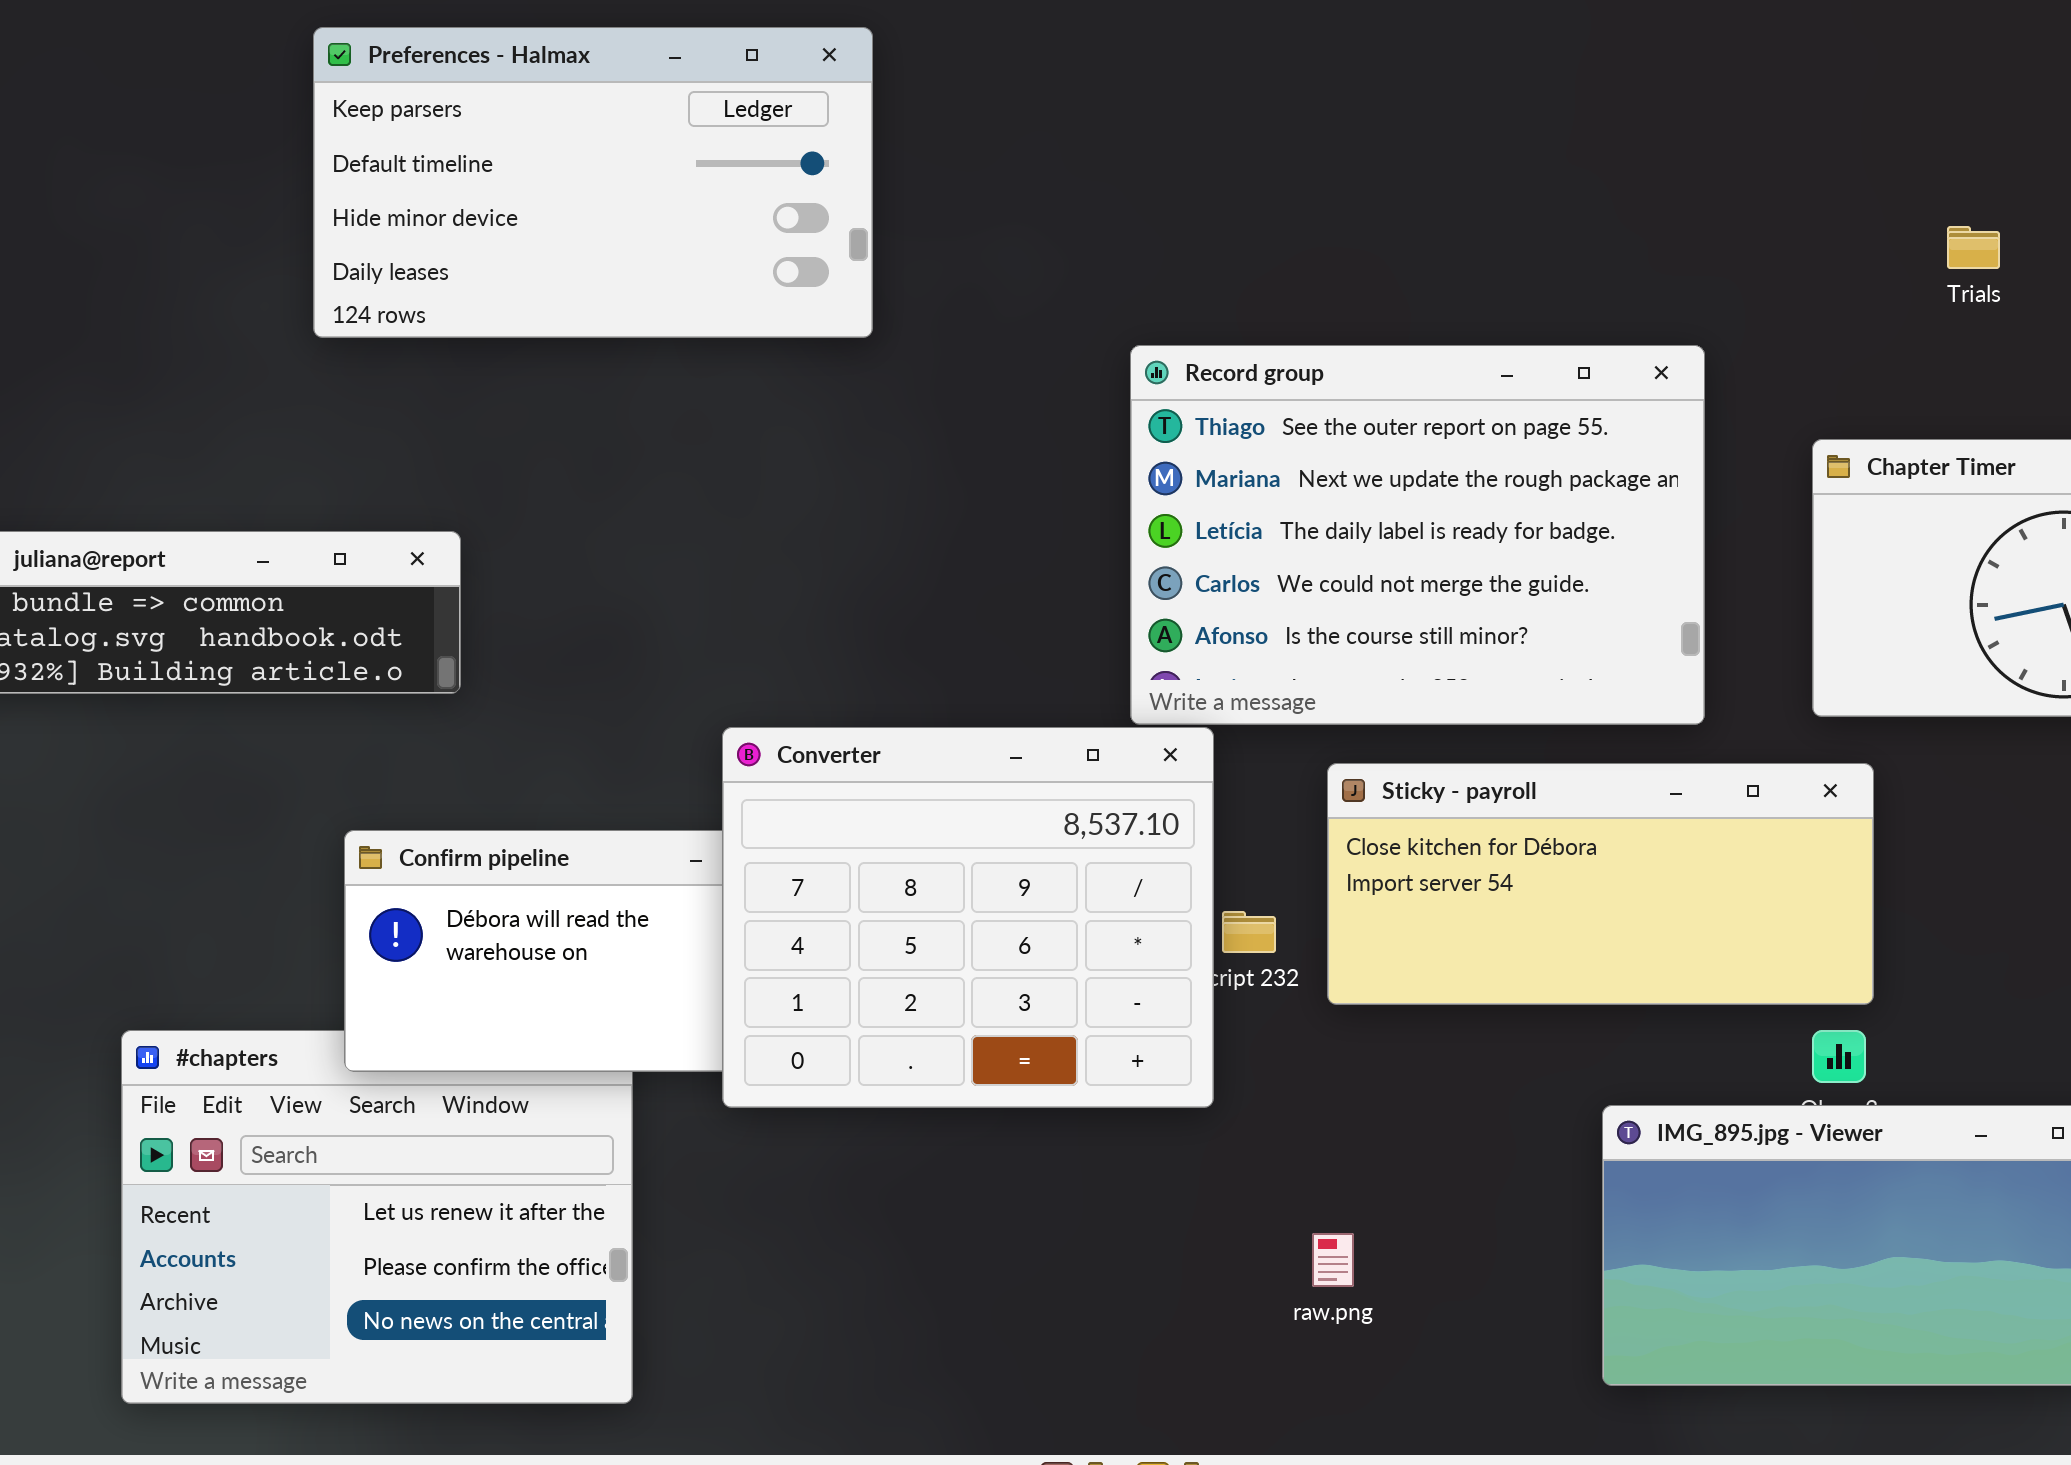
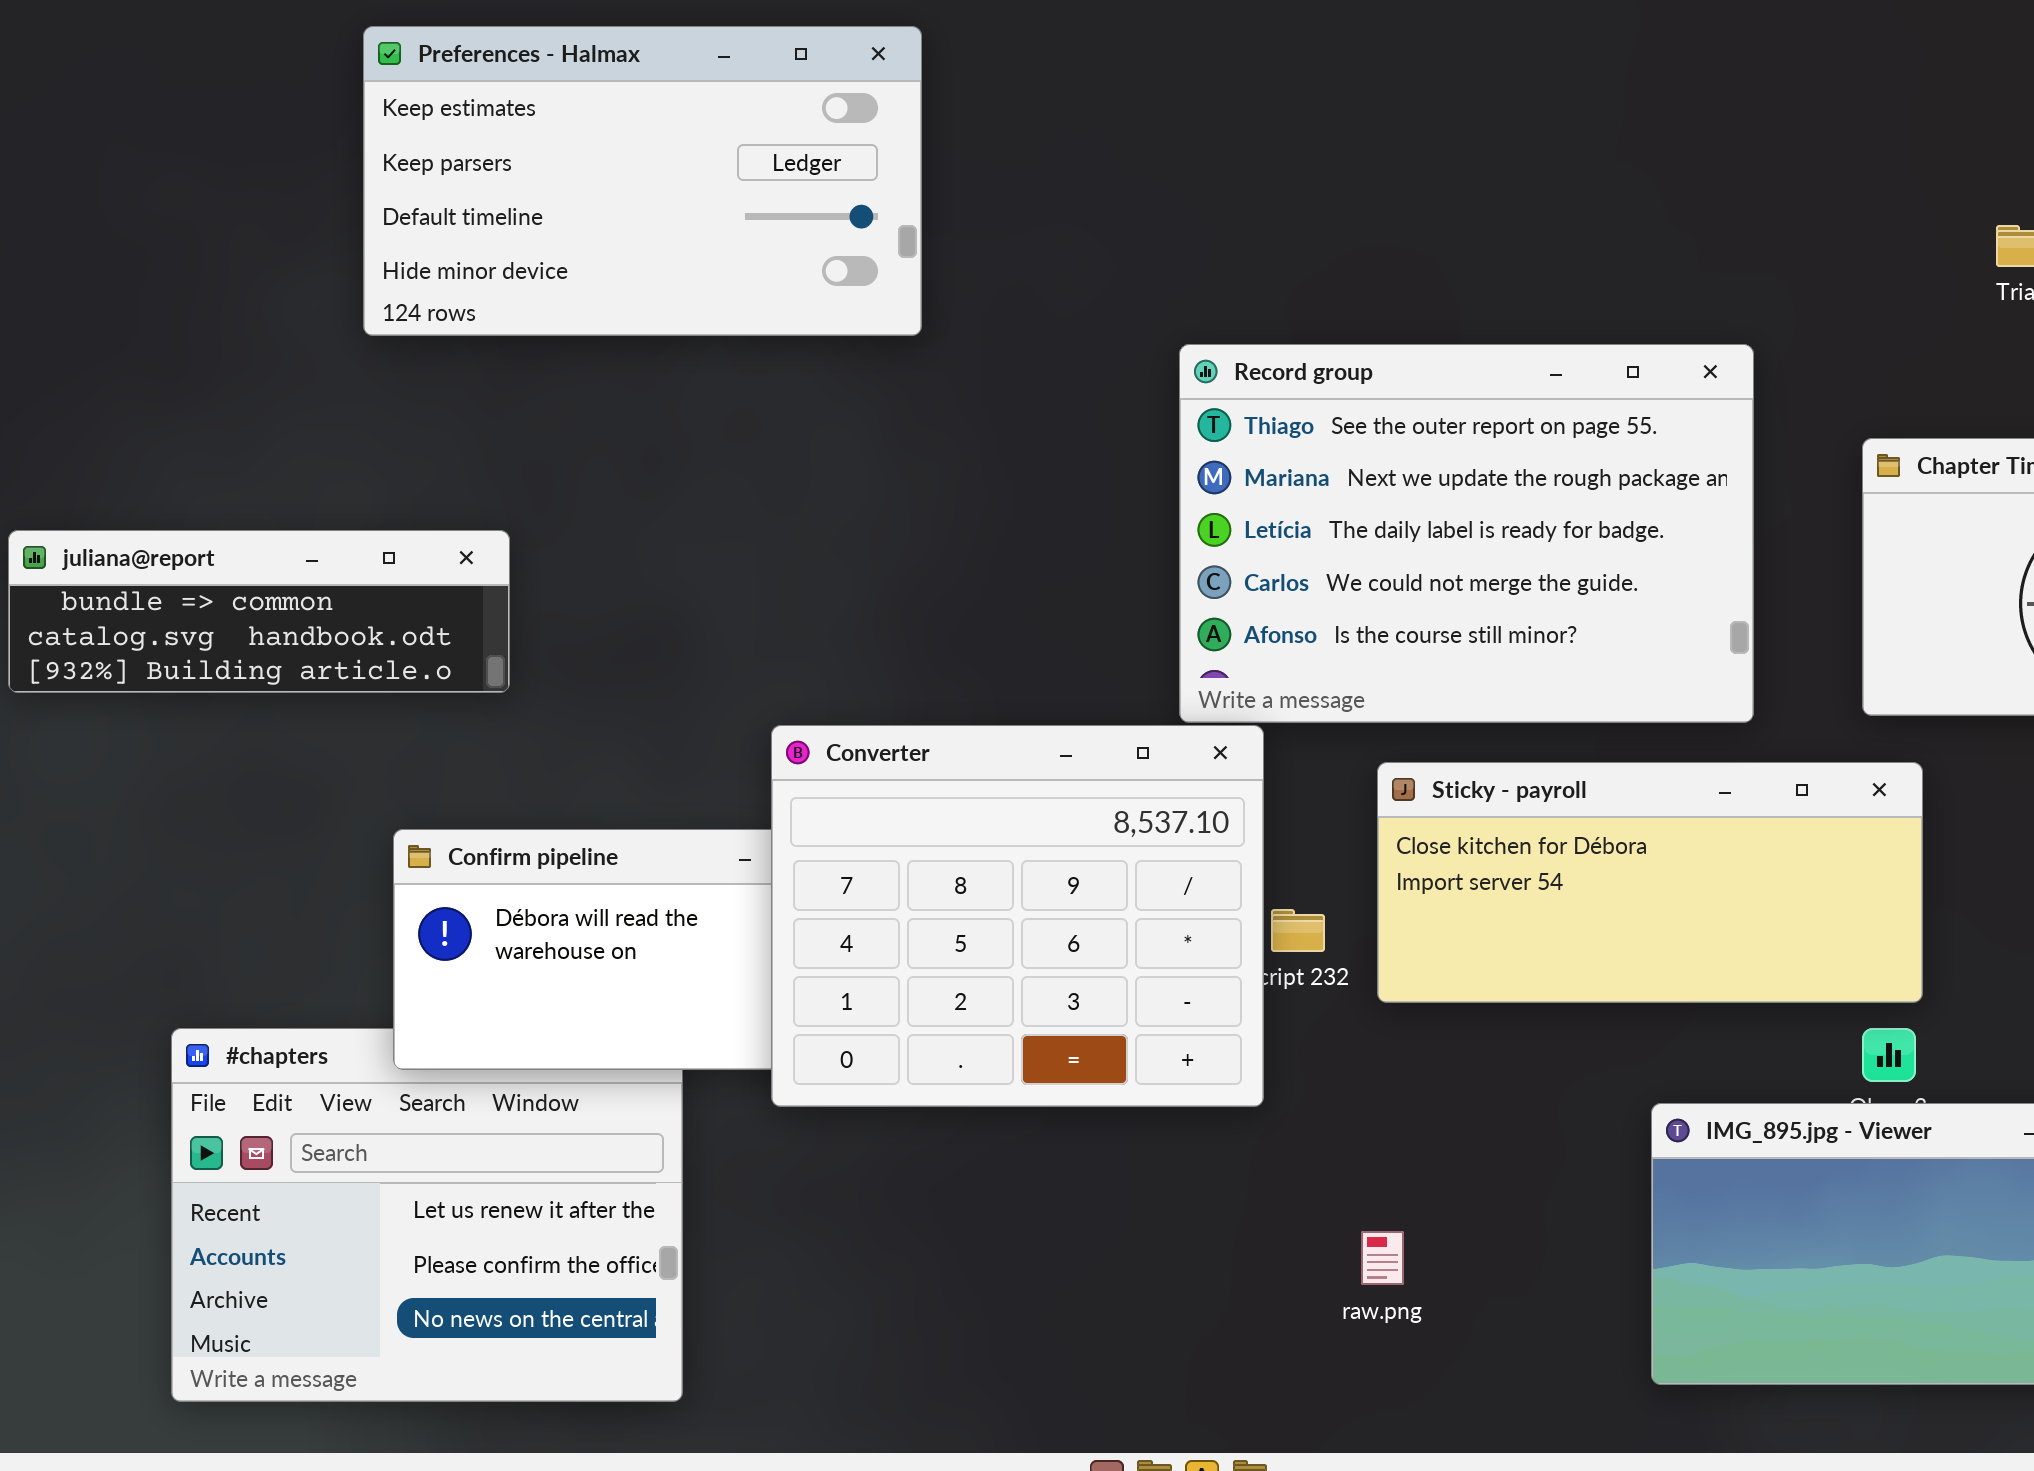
Preferences - Halmax: [313,27,873,338] -> [363,26,922,336], scrolled up 1 row

